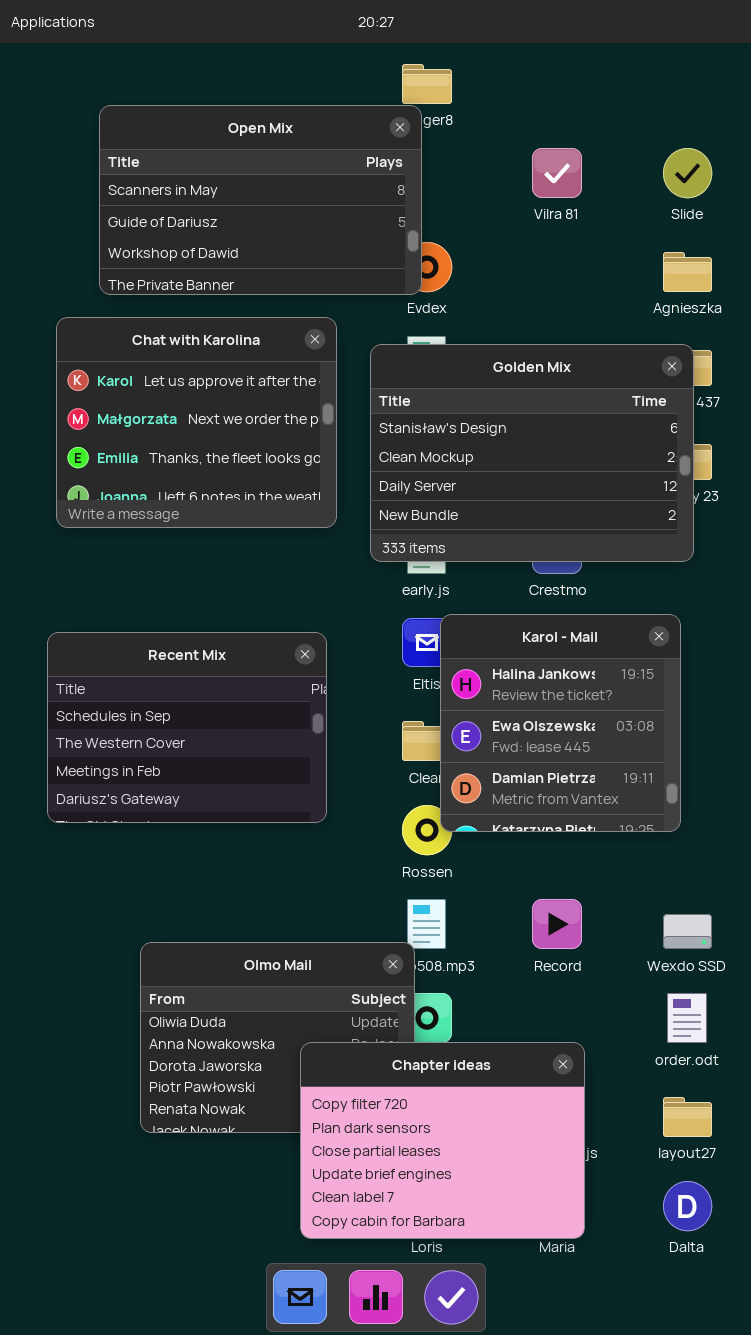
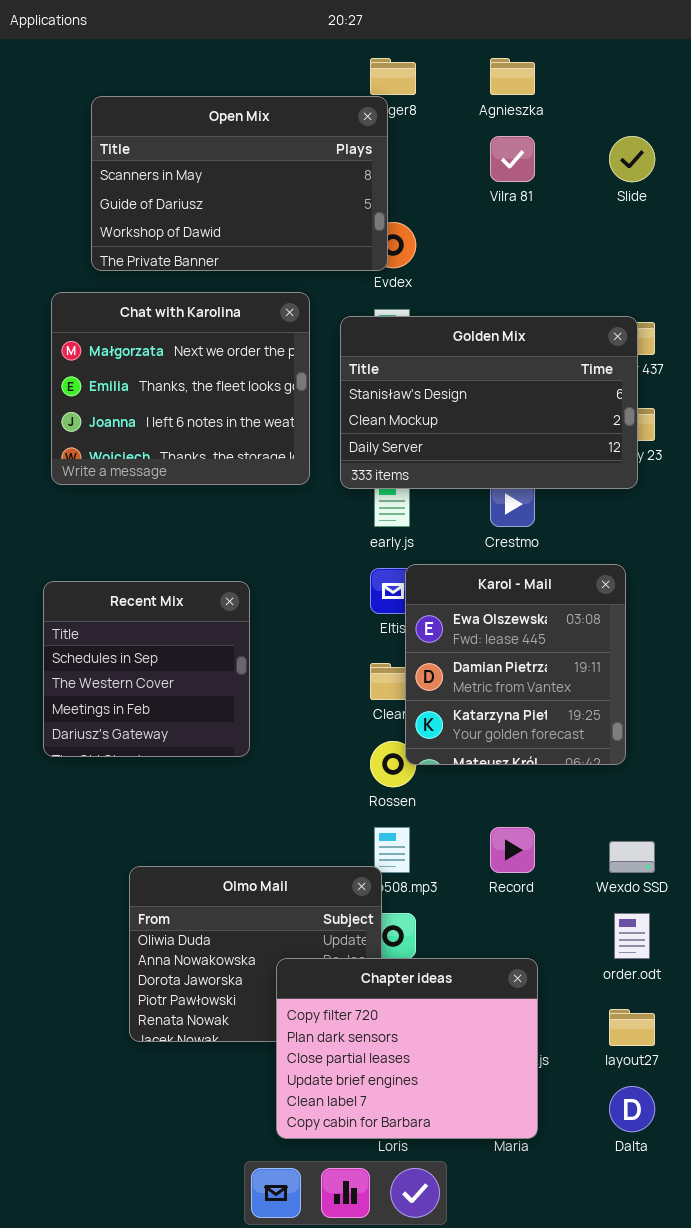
Agnieszka: [663,252,712,292] -> [490,58,535,95], moved
Chat with Karolina: [56,317,337,528] -> [51,292,310,485], scrolled down 1 row
Golden Mix: [370,344,694,562] -> [340,316,638,489], resized
Karol - Mail: [440,614,681,832] -> [405,564,626,765], scrolled down 1 row
Recent Mix: [47,632,327,823] -> [43,581,250,757], resized

